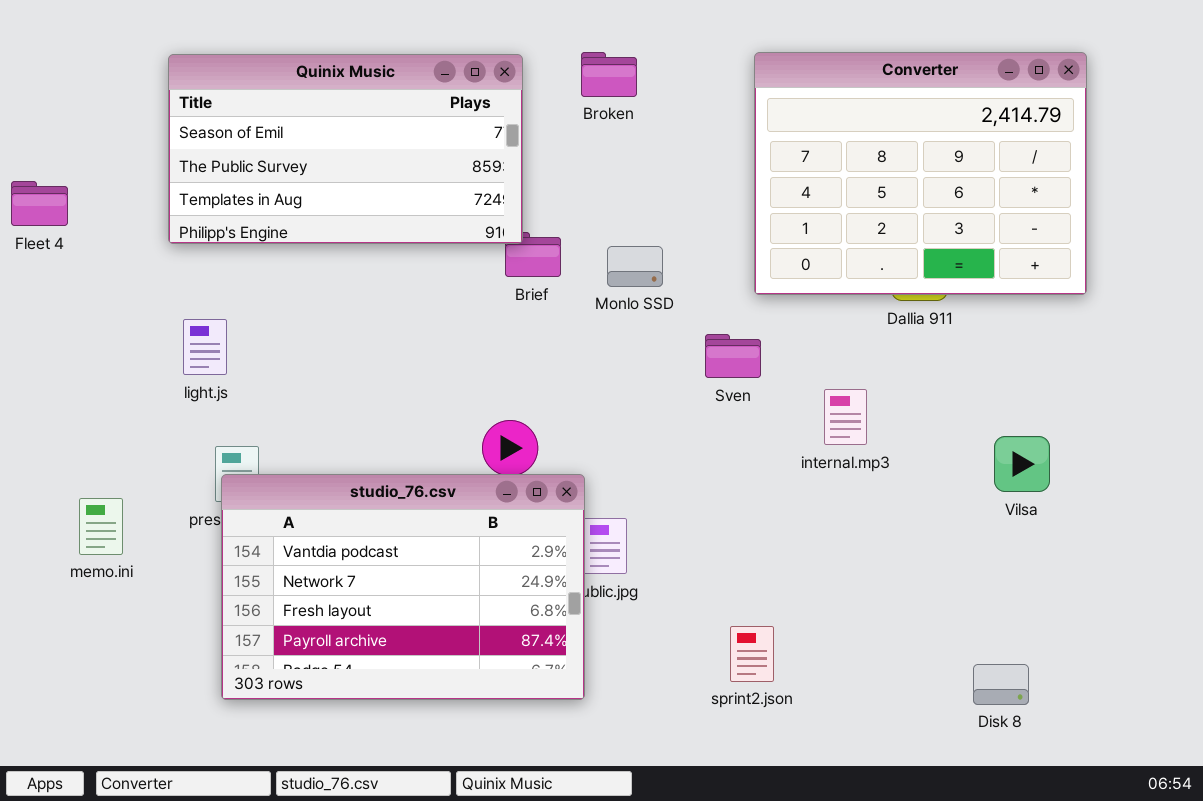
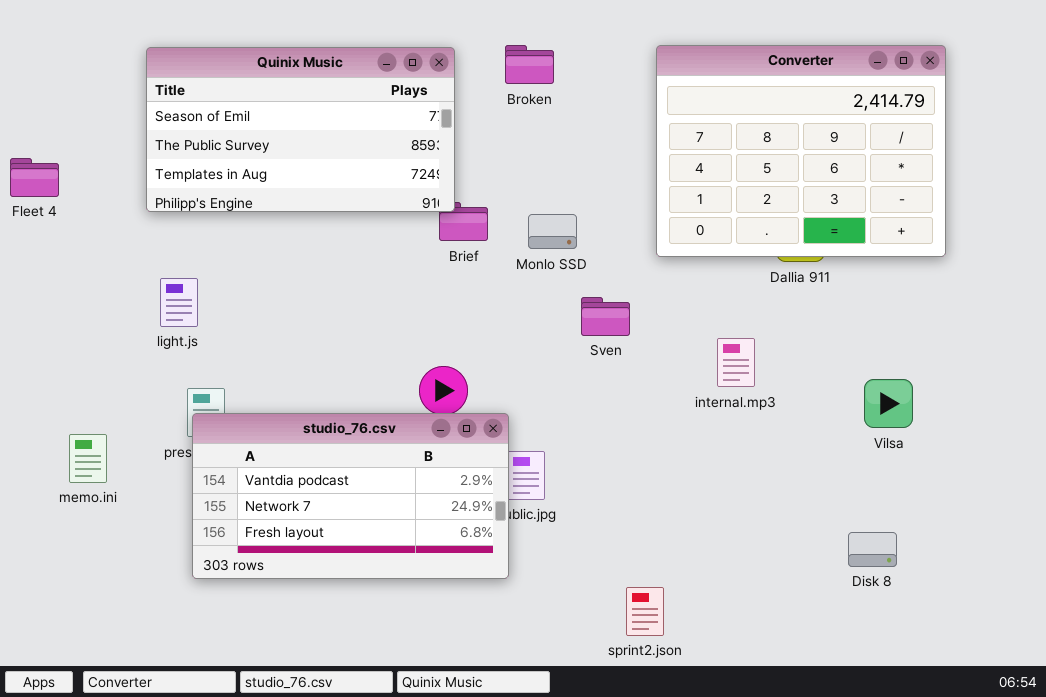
Sven: [705,334,761,378] -> [581,297,630,336], moved
studio_76.csv: [221,474,585,700] -> [192,413,509,579], resized
sprint2.json: [730,626,774,682] -> [626,587,664,636], moved
Disk 8: [973,664,1029,705] -> [848,532,897,567], moved

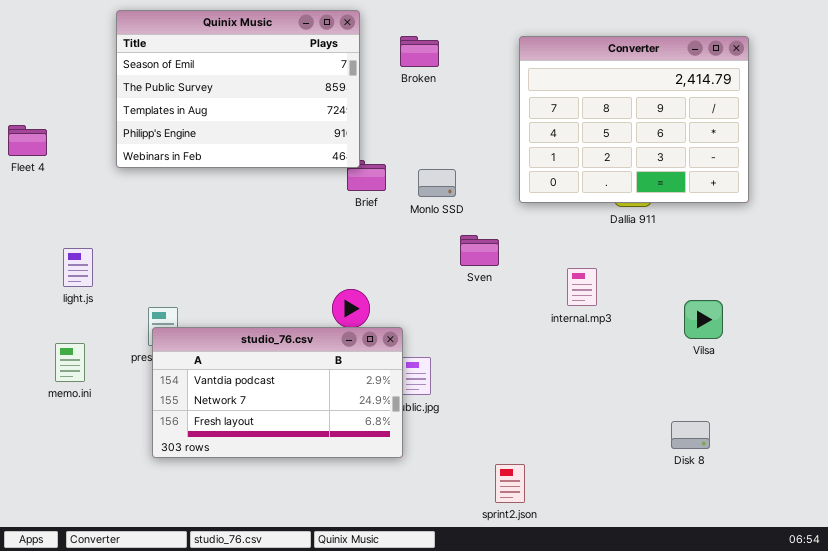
Quinix Music: [146,47,455,212] -> [116,10,360,168], resized
light.js: [160,278,198,327] -> [63,248,93,287], moved

